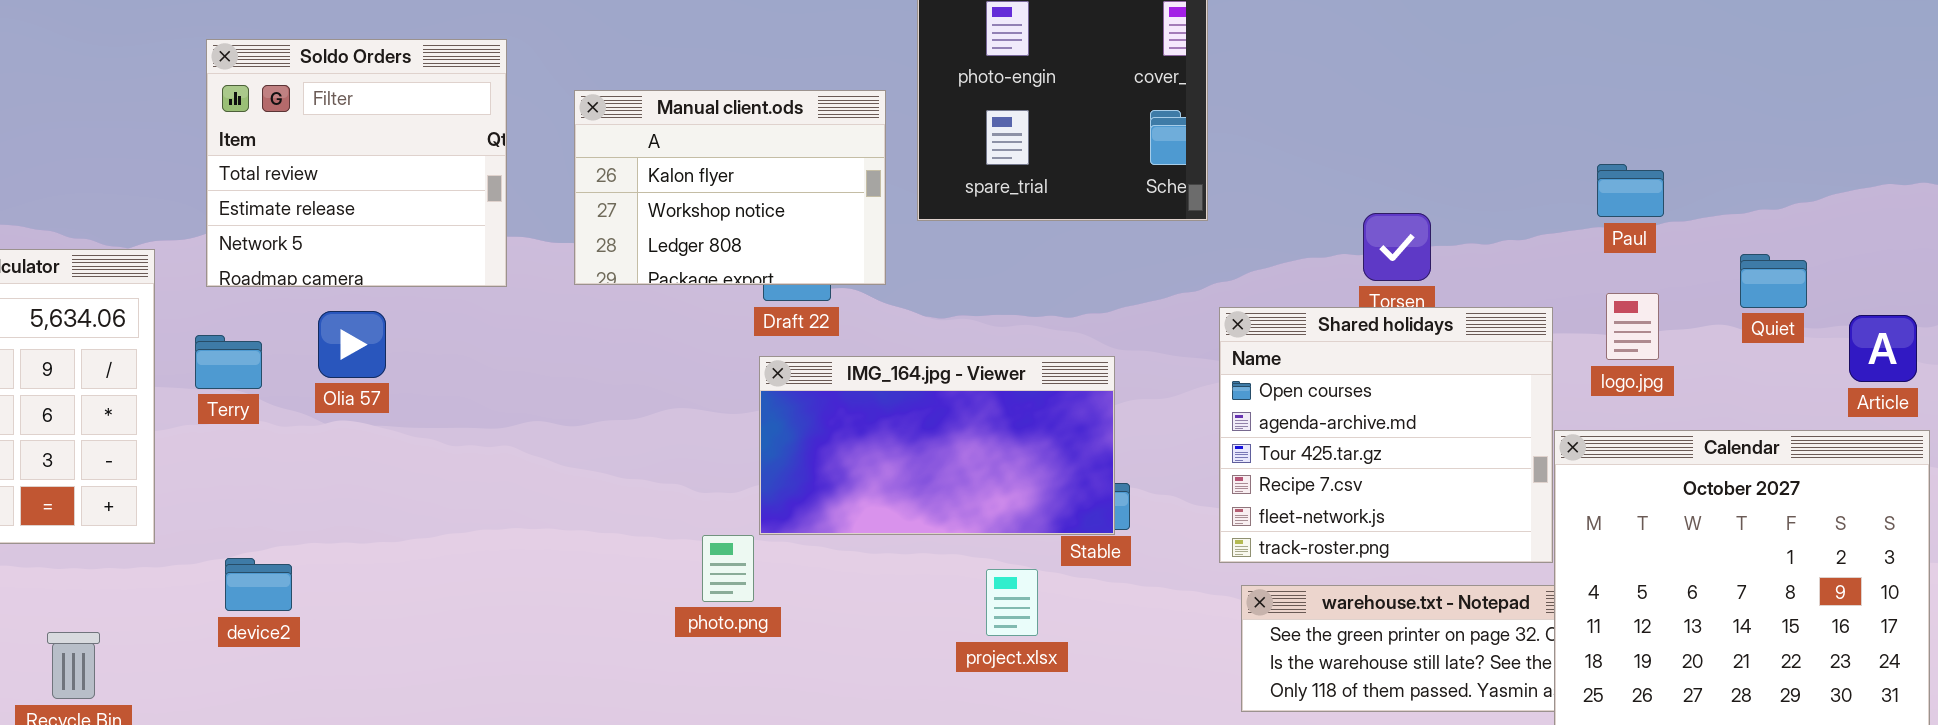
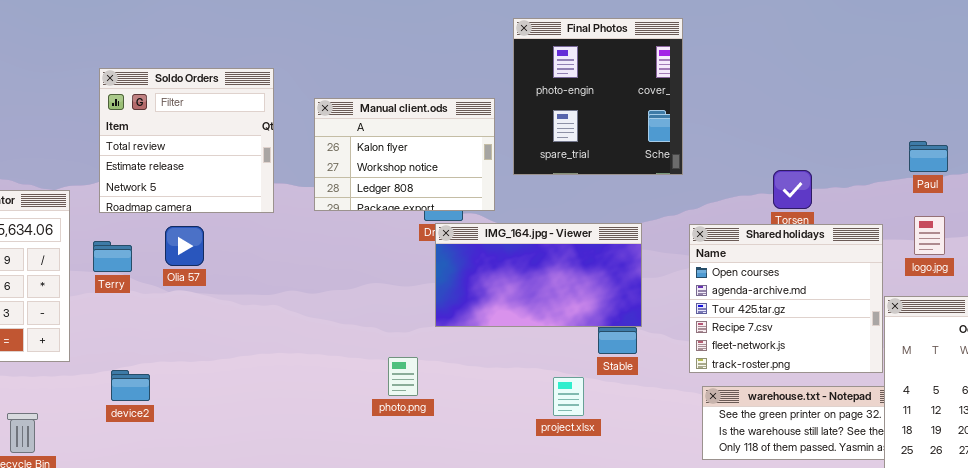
IMG_164.jpg - Viewer: [759,356,1115,535] -> [435,223,642,327], moved

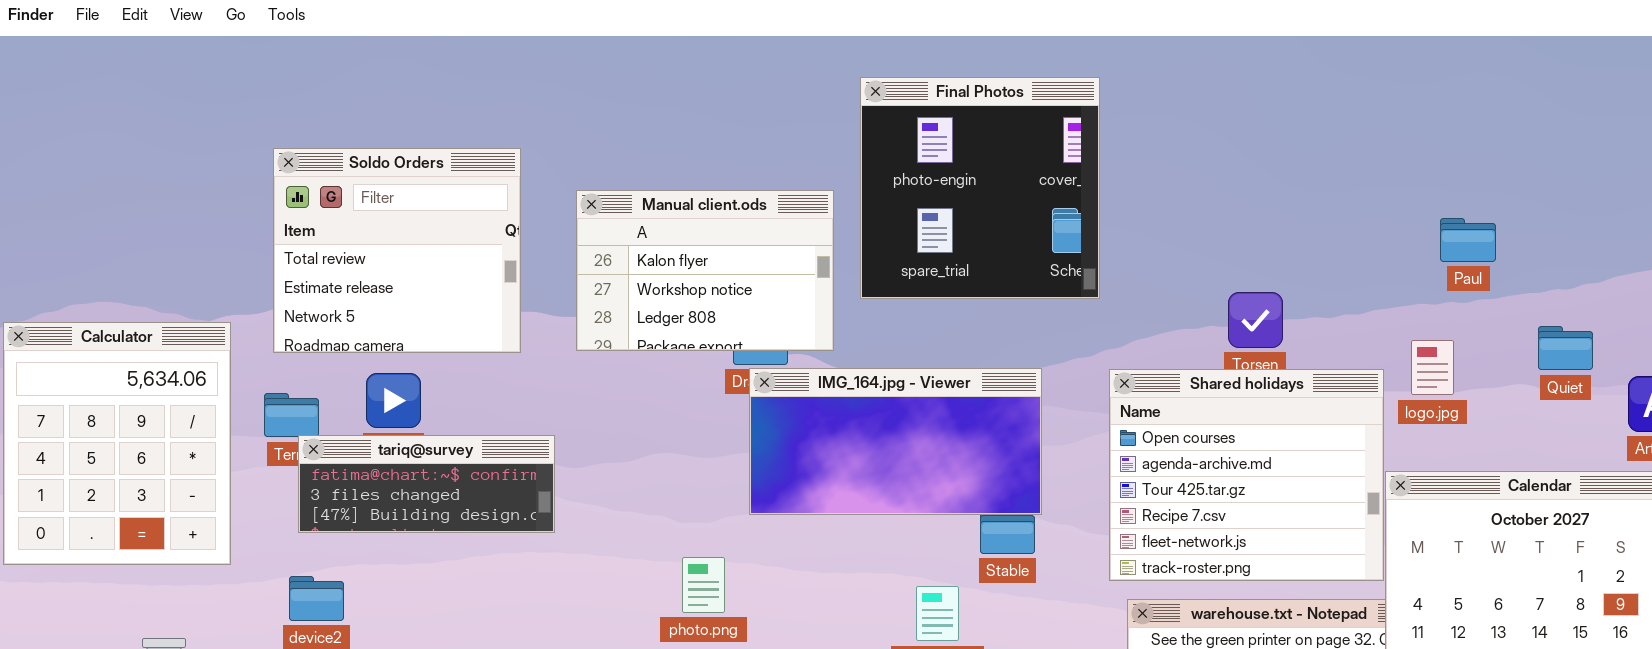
Paul: [909,141,948,172] -> [1440,218,1496,262], moved
logo.jpg: [914,216,945,255] -> [1411,340,1454,395], moved
tariq@survey: none -> [298,435,555,533], opened

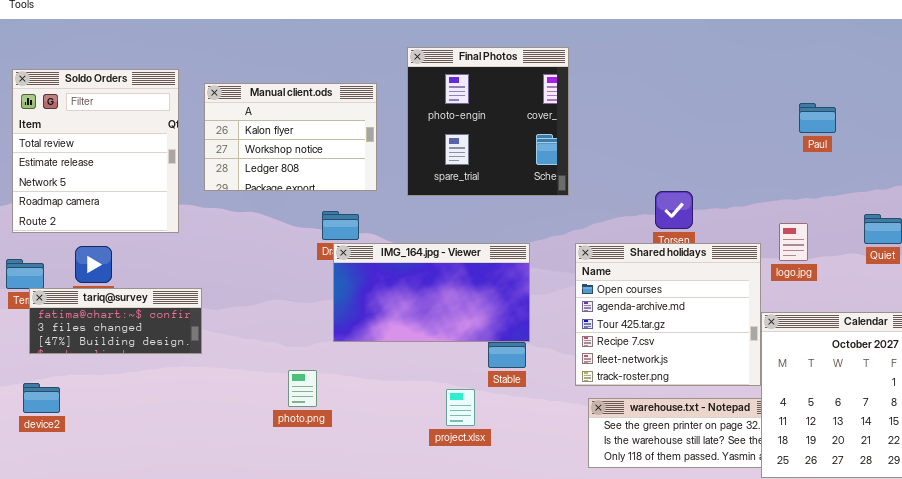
Soldo Orders: [273,148,521,353] -> [12,69,179,233], resized
Manual client.ods: [576,190,834,351] -> [204,83,377,191], moved
Paul: [1440,218,1496,262] -> [799,103,836,133], moved

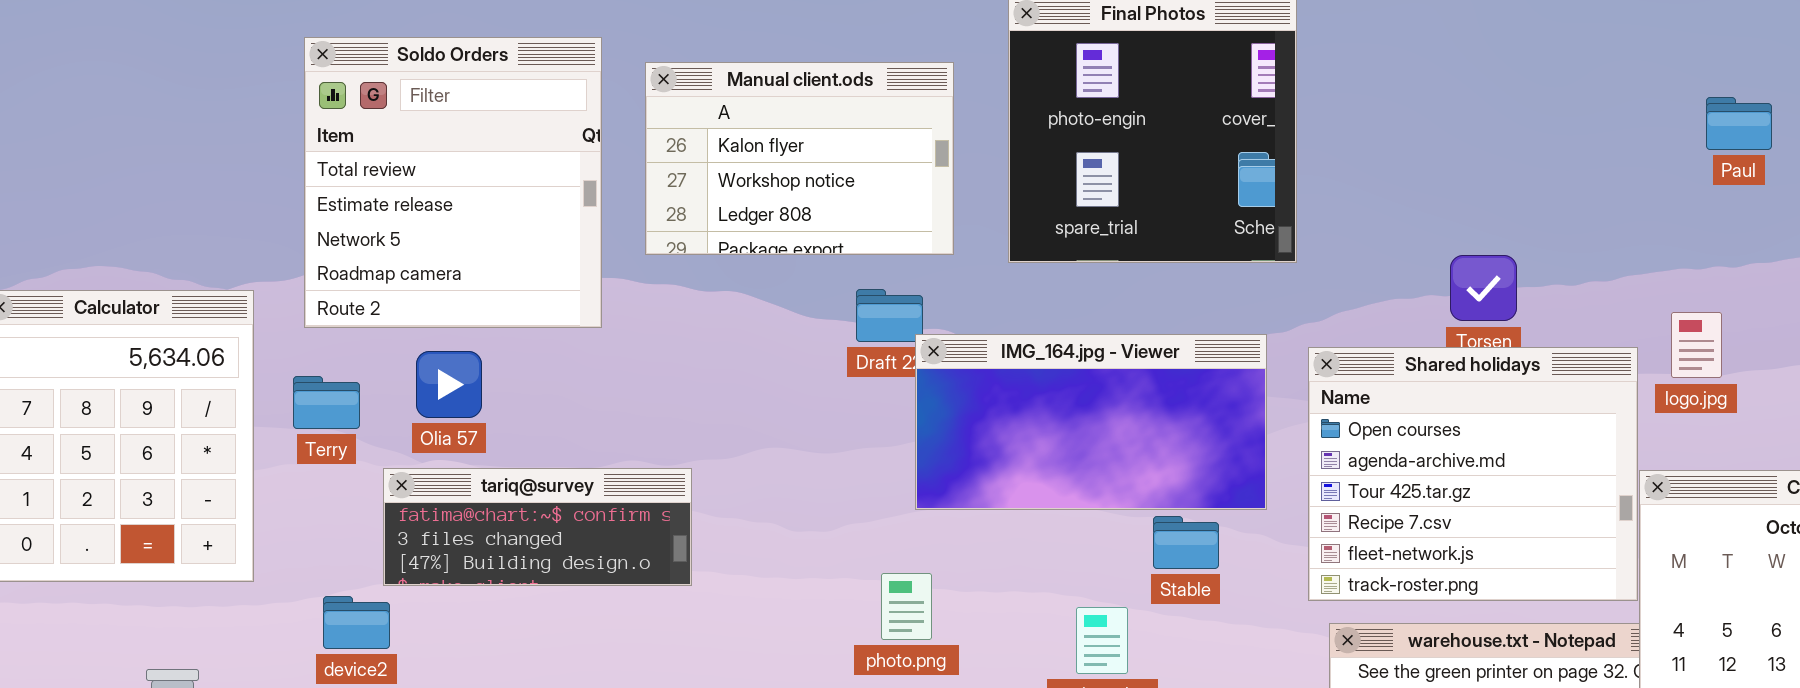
IMG_164.jpg - Viewer: [333,243,530,342] -> [915,334,1267,510], moved
tariq@survey: [29,288,202,354] -> [383,468,692,586], moved
photo.png: [288,370,317,407] -> [881,573,932,640], moved

